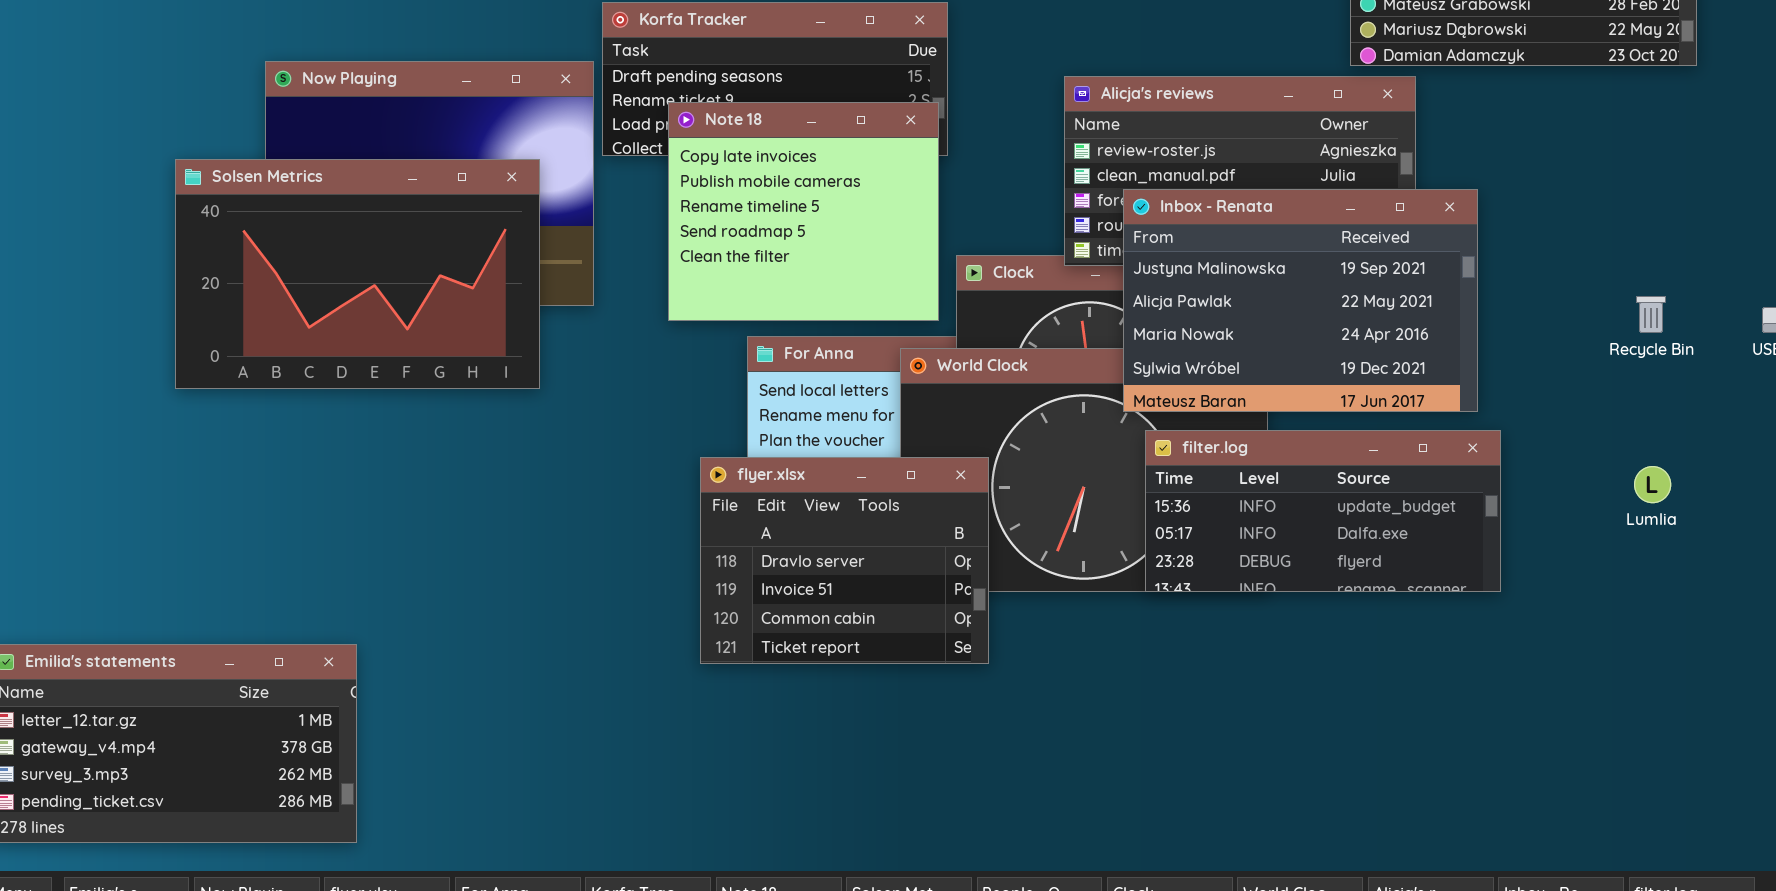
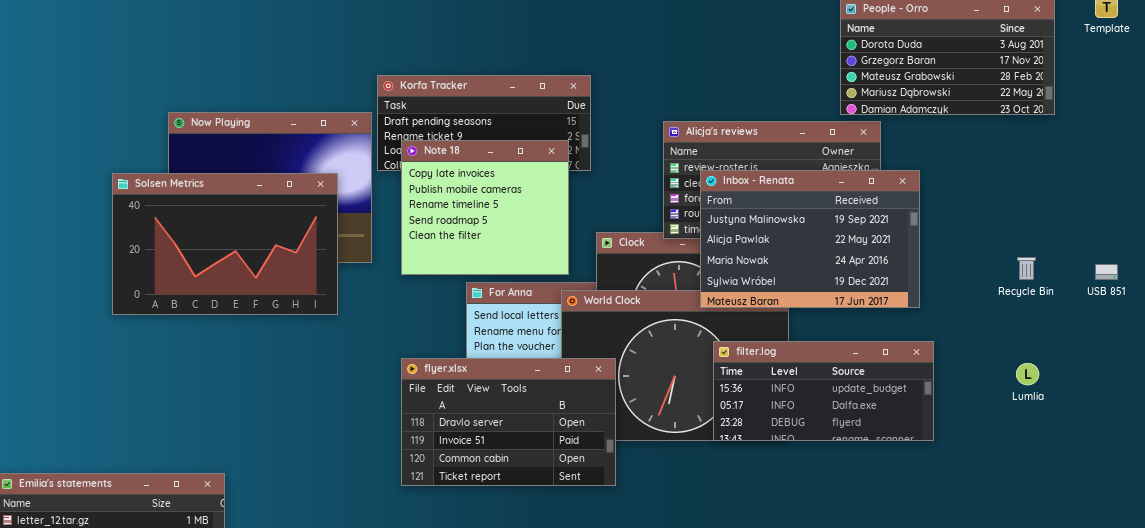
Note 18: [668,102,939,321] -> [401,140,569,275], moved
Inbox - Renata: [1123,189,1478,412] -> [700,170,920,308], moved
flyer.xlsx: [700,457,989,664] -> [401,358,616,486], resized

